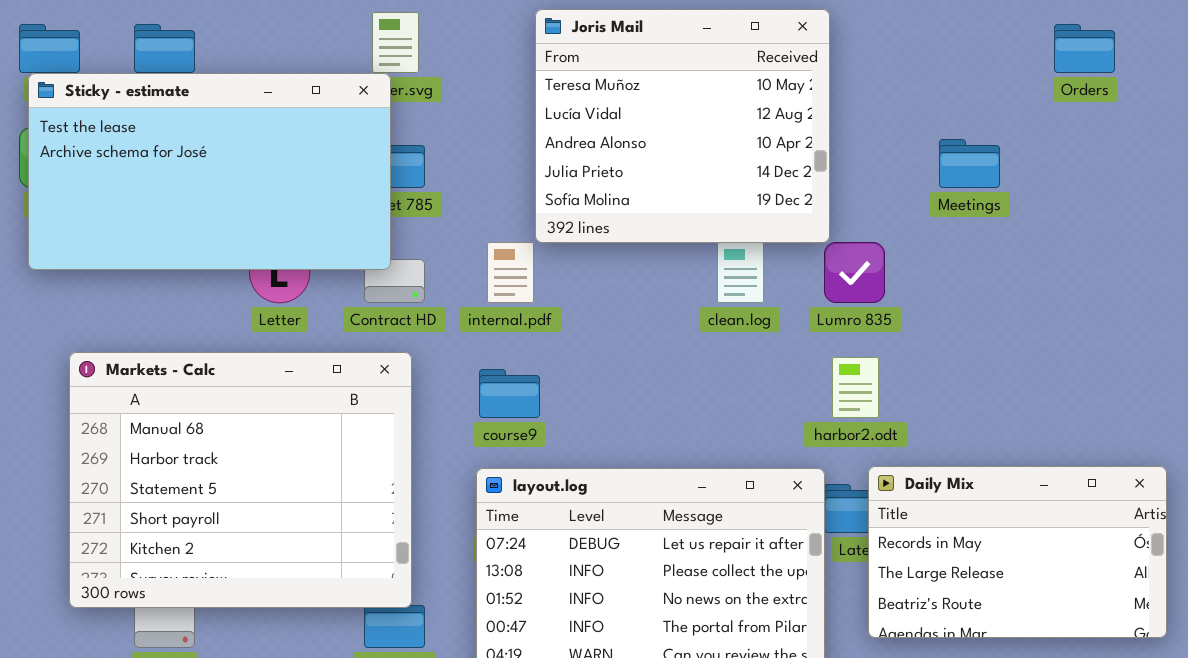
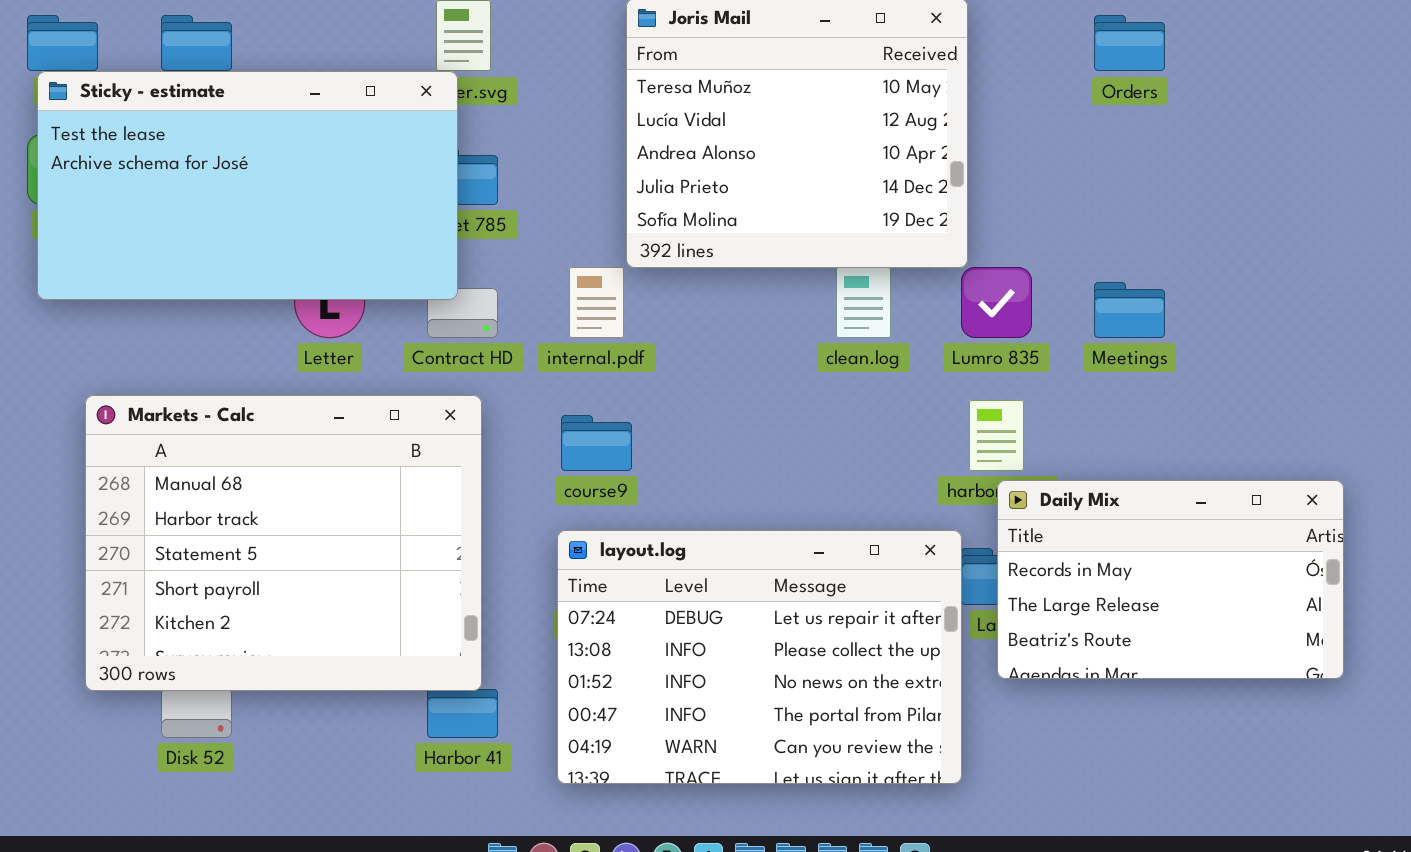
Orders: [1054,24,1115,73] -> [1094,15,1165,71], moved
Meetings: [939,139,1000,188] -> [1094,282,1165,338], moved
Daily Mix: [868,466,1167,638] -> [997,480,1344,679], moved

